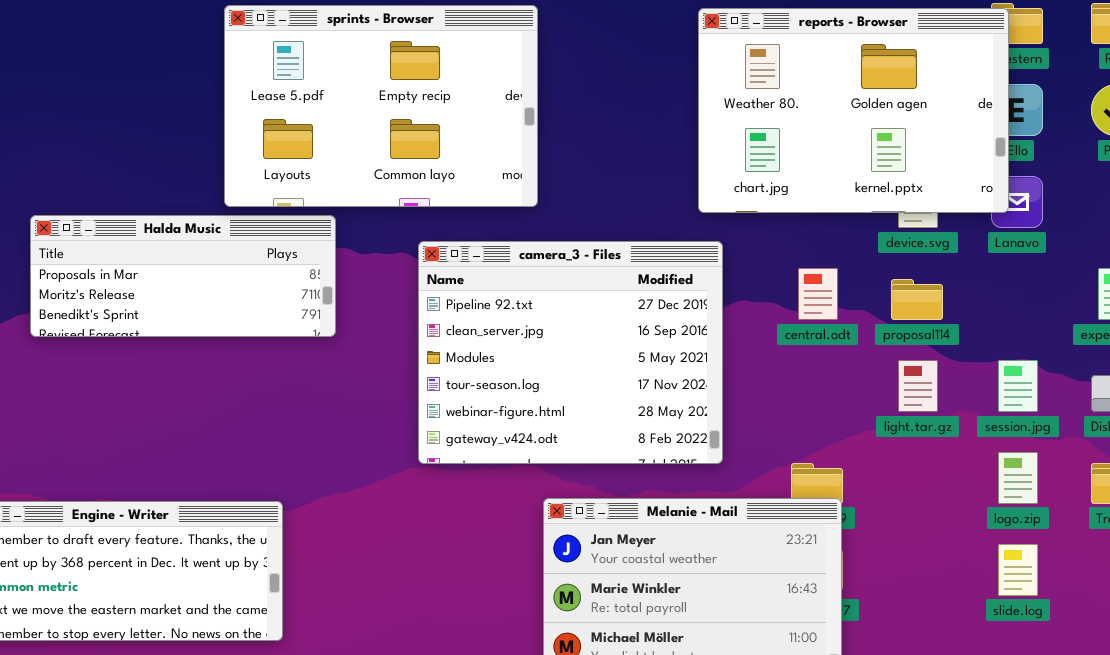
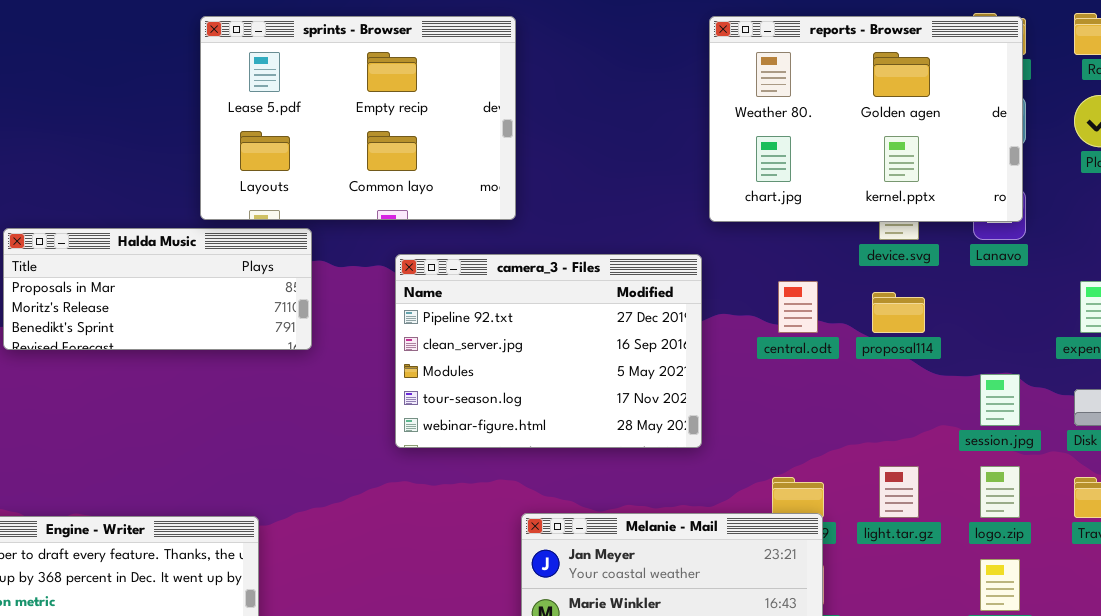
reports - Browser: [698,8,1009,213] -> [709,16,1023,222], moved
camera_3 - Files: [418,241,723,464] -> [395,254,702,448], resized
light.tar.gz: [898,360,938,412] -> [879,466,919,518], moved

